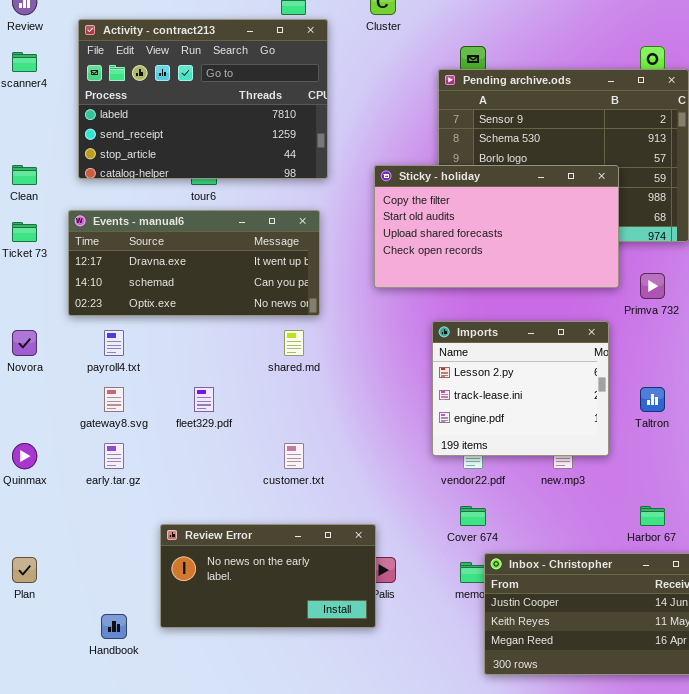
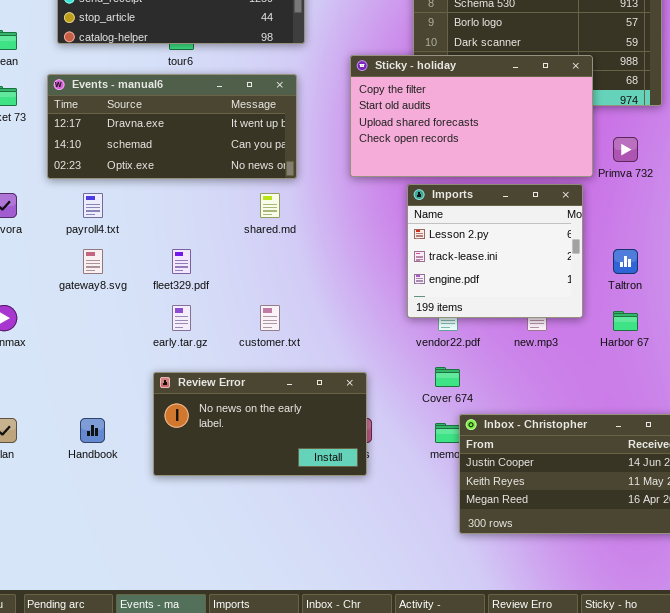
Sticky - holiday: [374,165,619,288] -> [350,55,593,177], moved
early.tar.gz: [104,443,124,469] -> [172,305,191,331], moved
Harbor 67: [640,506,665,526] -> [613,311,638,331], moved
Review Error: [160,524,376,628] -> [153,372,367,476], moved
Handbook: [101,614,127,639] -> [80,418,105,443], moved

